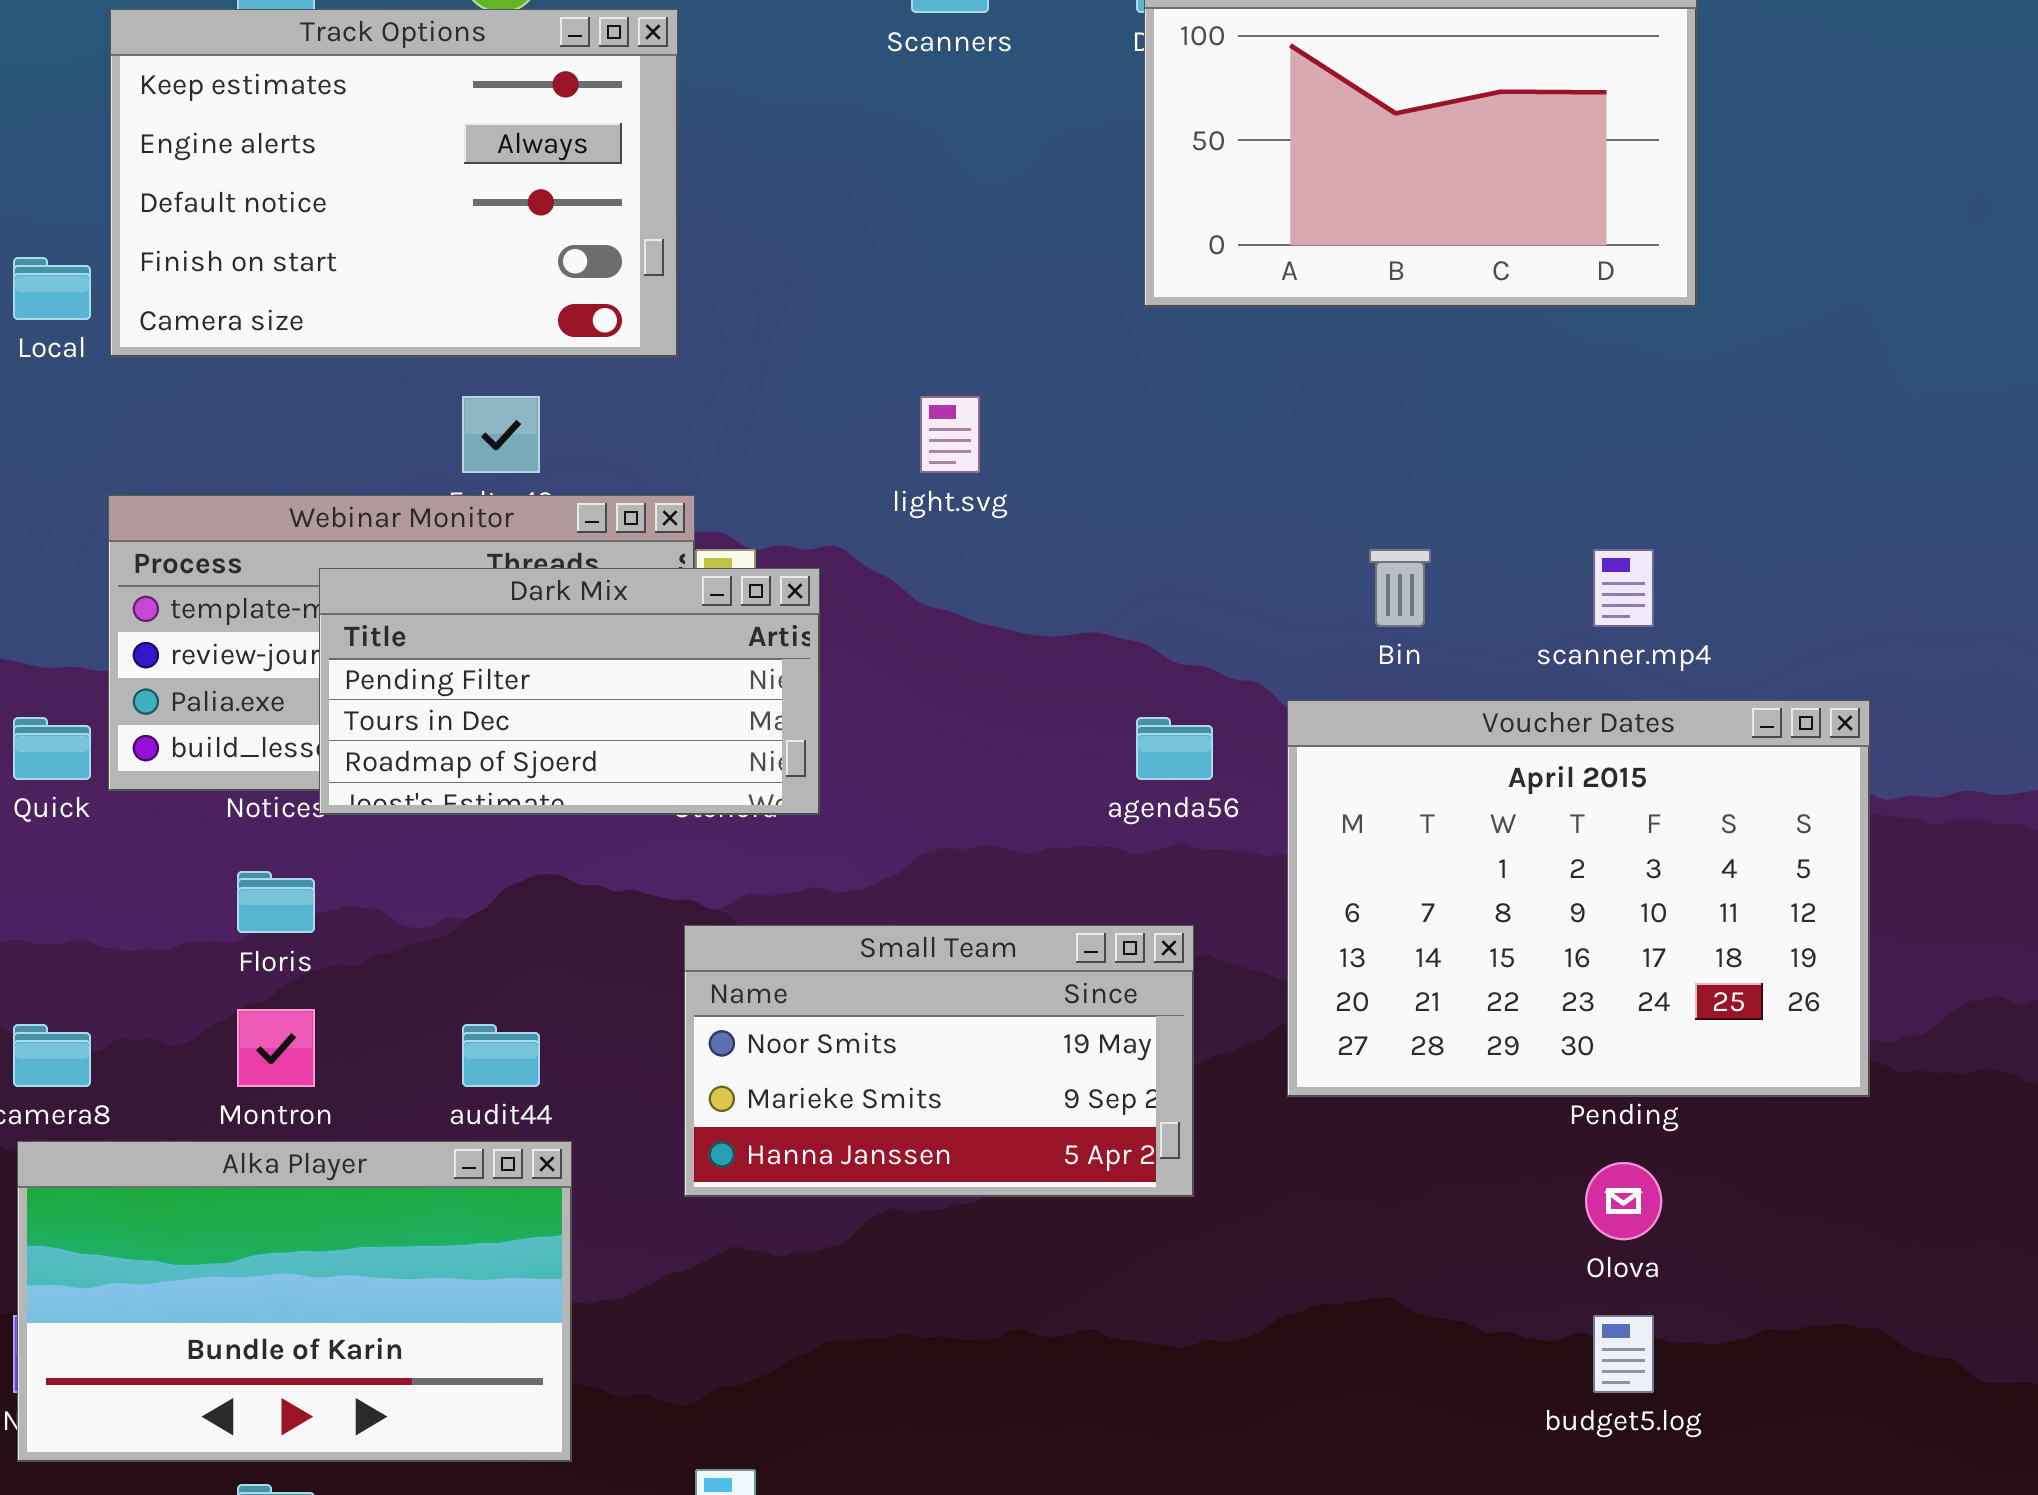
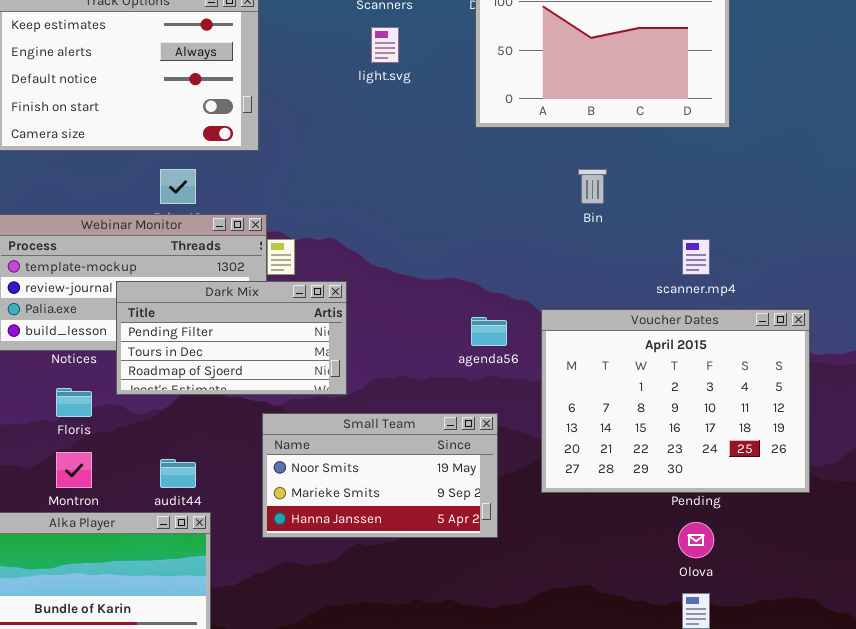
light.svg: [920,396,980,473] -> [371,27,399,63], moved
Bin: [1369,549,1431,627] -> [578,169,607,204], moved
Dark Mix: [319,568,820,815] -> [116,281,347,395], moved

